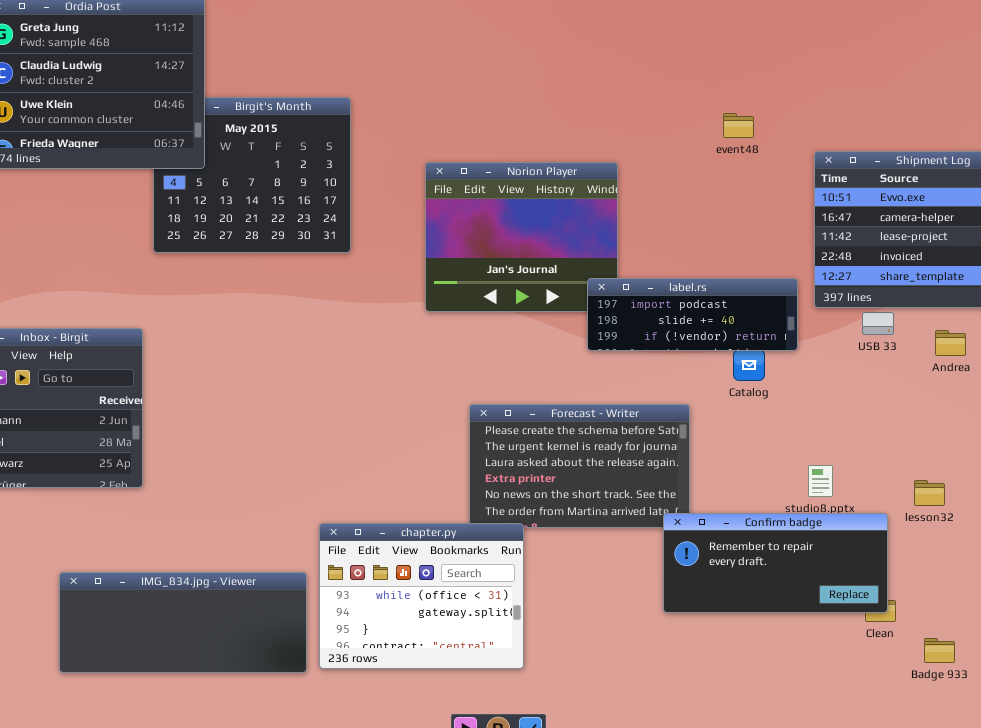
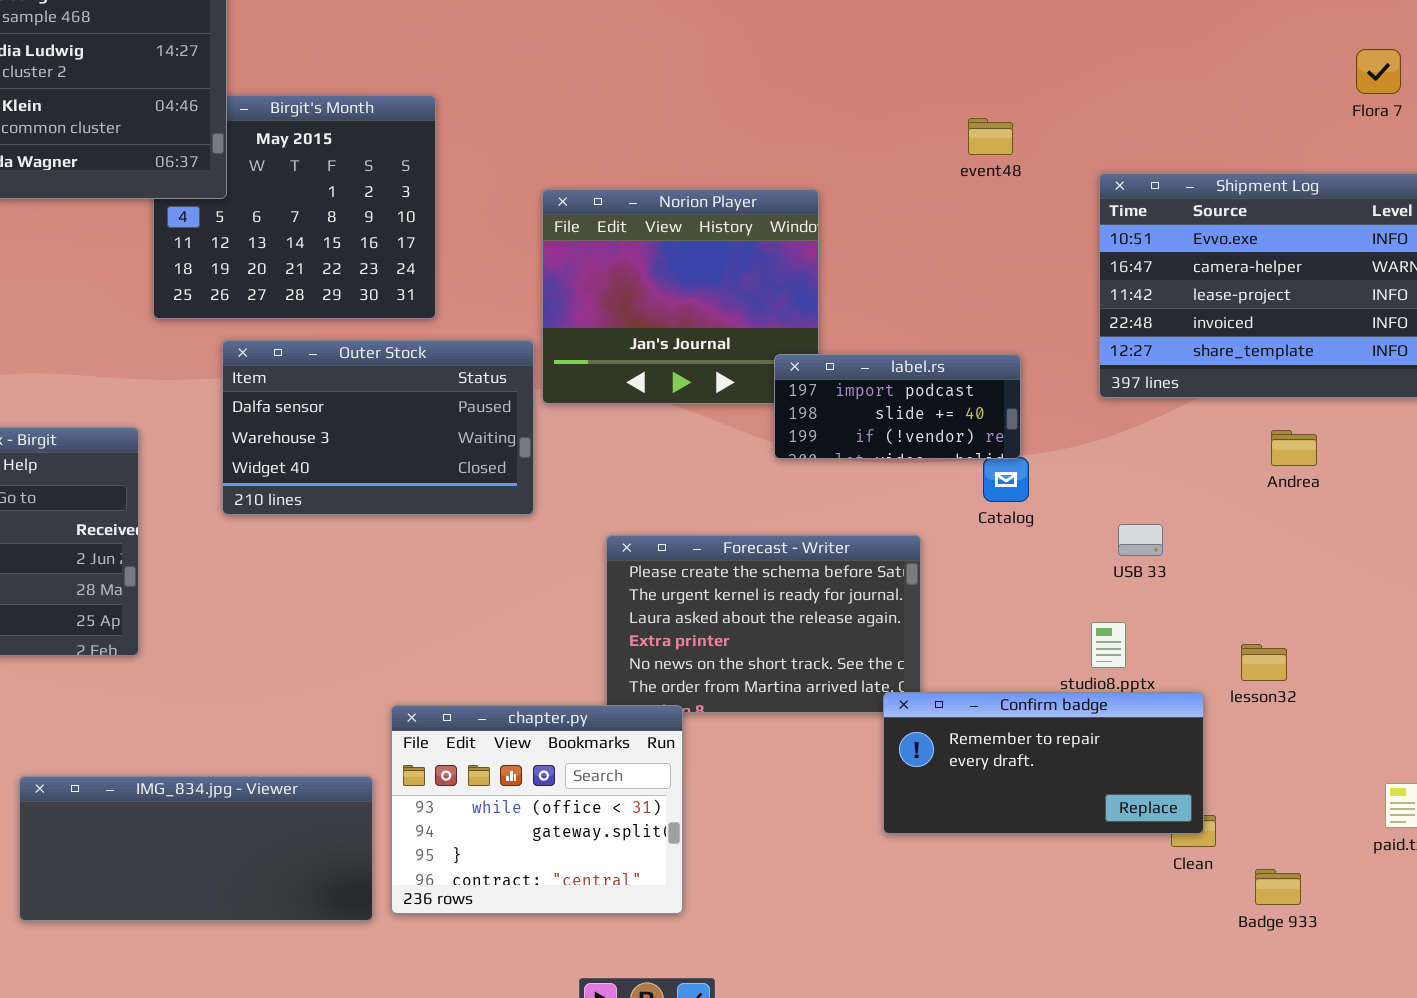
Outer Stock: none -> [222,340,534,515], opened
label.rs: [587,278,798,351] -> [774,354,1021,459], resized
USB 33: [862,312,894,335] -> [1118,524,1163,556], moved

